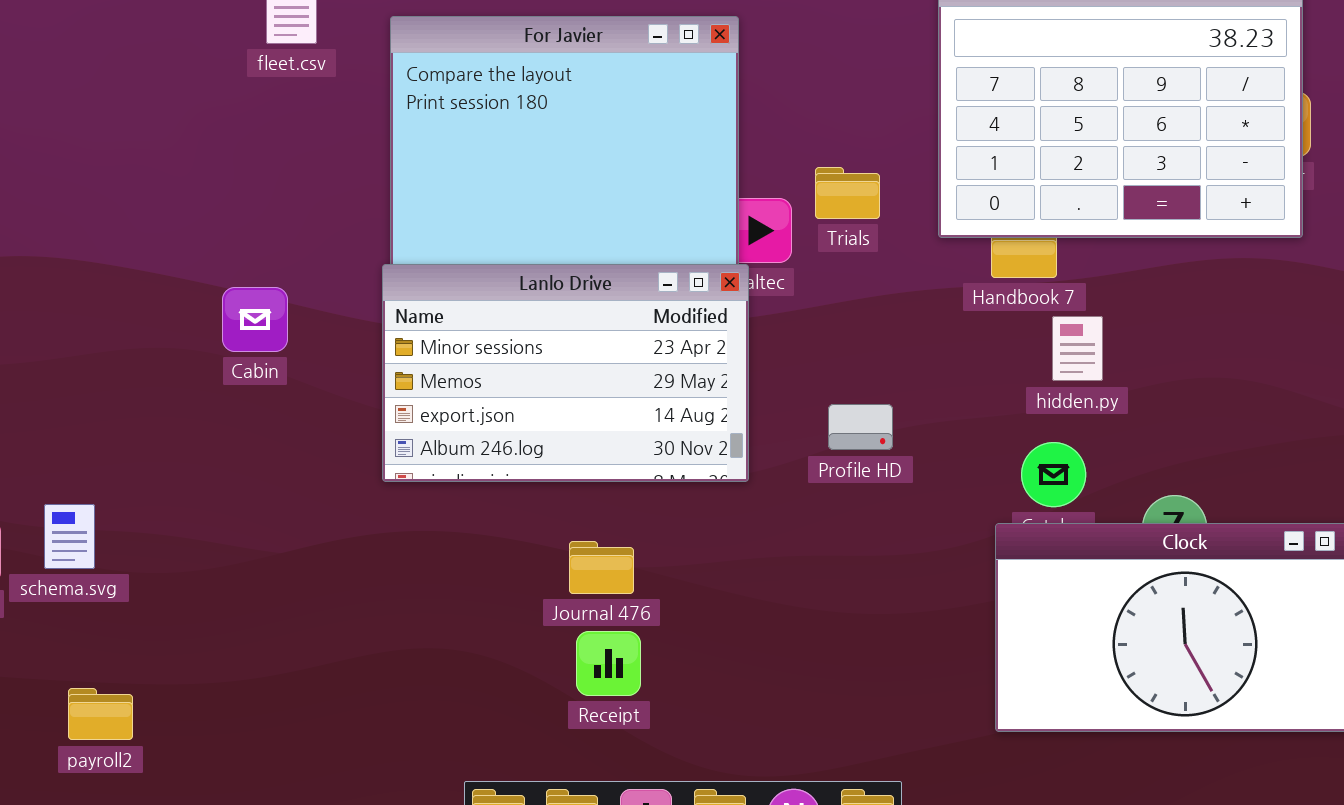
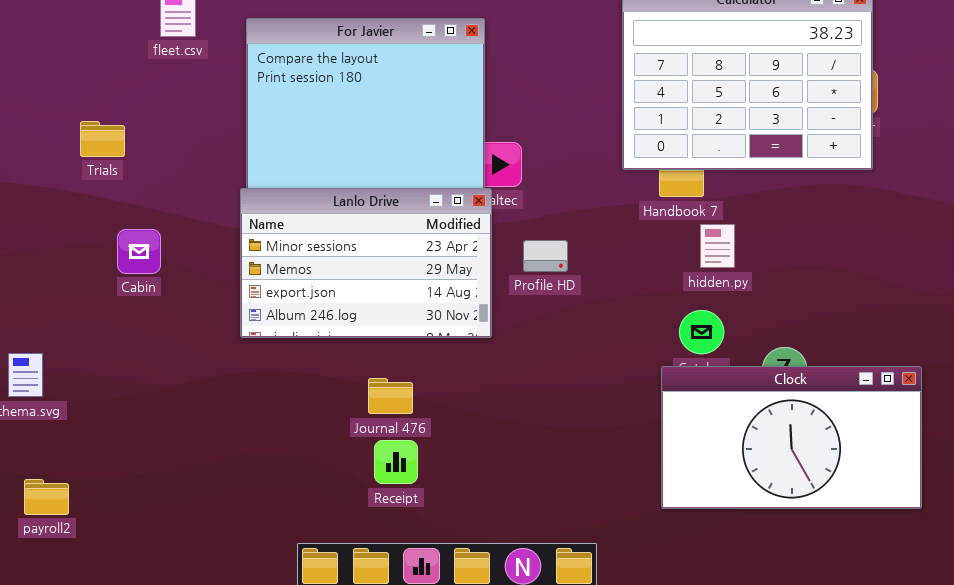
Trials: [815,167,880,219] -> [80,121,125,157], moved
Cabin: [222,287,288,352] -> [117,229,161,274], moved
Profile HD: [828,404,893,450] -> [523,240,568,272], moved

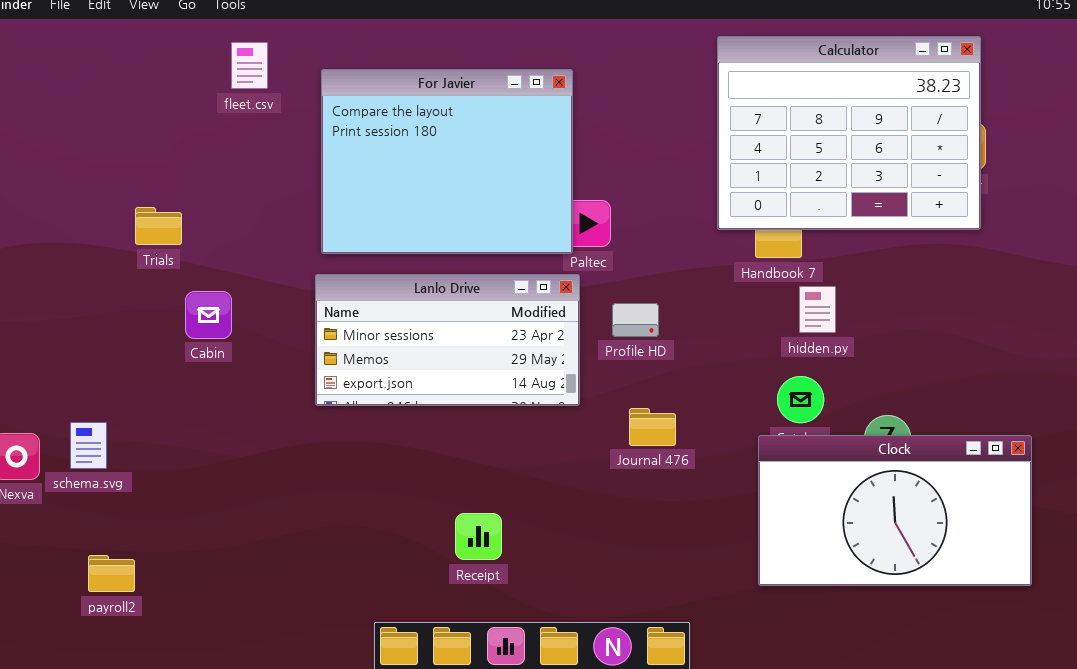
Trials: [80,121,125,157] -> [135,207,182,245], moved
Lanlo Drive: [240,188,492,338] -> [315,274,580,406], resized
Journal 476: [368,378,413,414] -> [629,408,676,446], moved

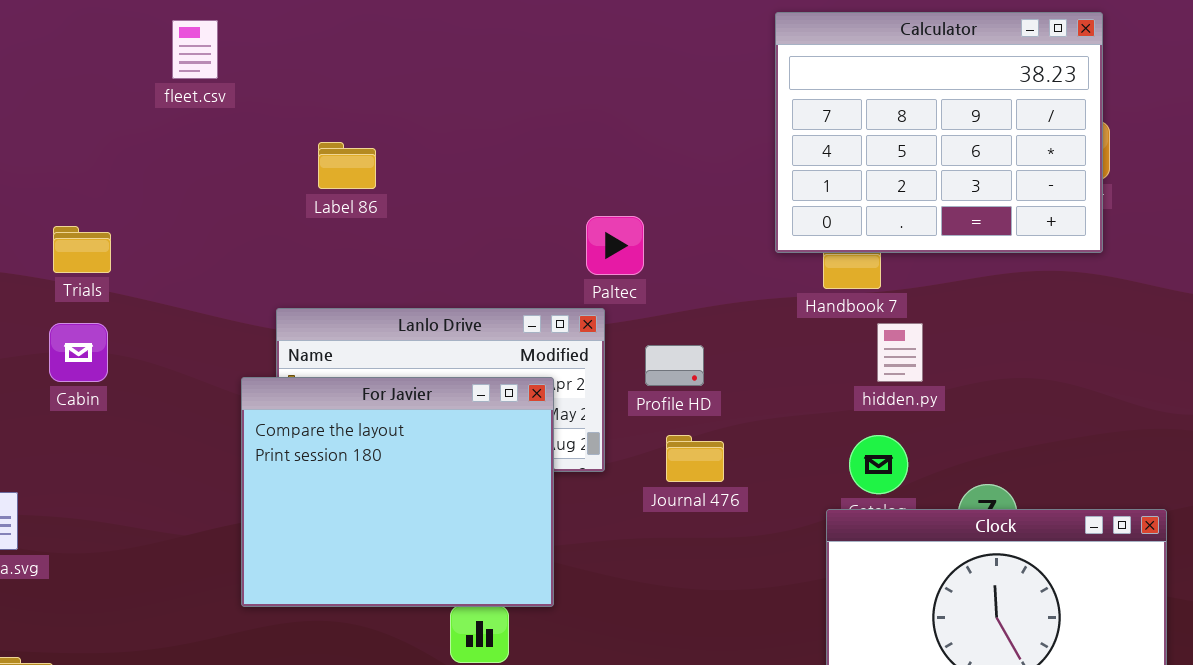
For Javier: [321,69,573,254] -> [241,377,554,607], moved
Cabin: [185,291,232,339] -> [49,323,108,382], moved
Journal 476: [629,408,676,446] -> [666,435,724,482], moved

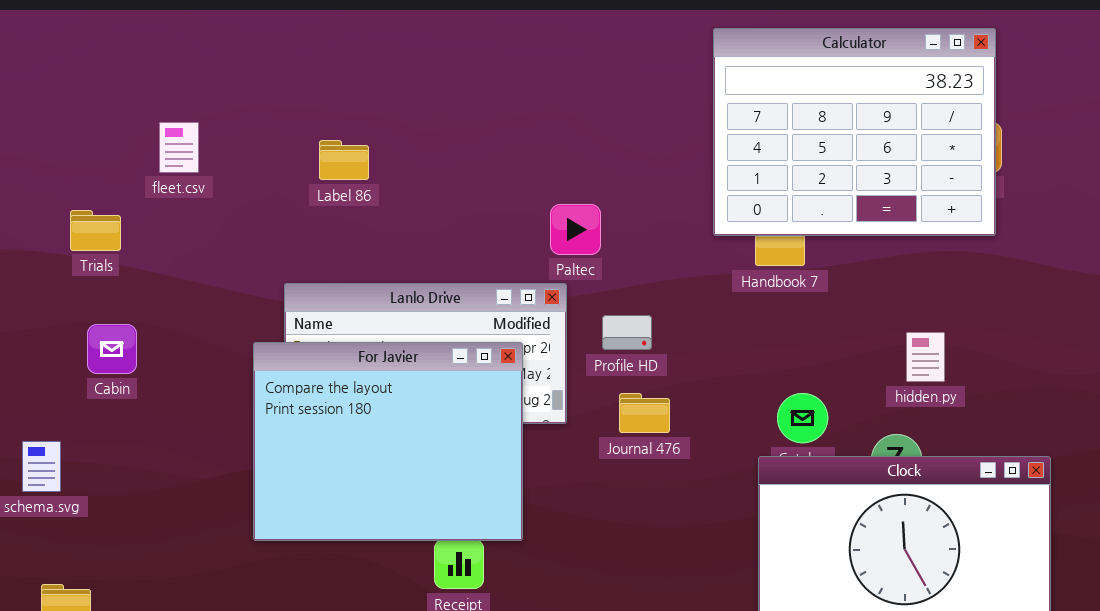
fleet.csv: [172,20,218,79] -> [159,122,199,173], moved
Trials: [53,226,111,273] -> [70,210,121,251], moved
Cabin: [49,323,108,382] -> [87,324,137,374], moved
hidden.py: [877,323,923,382] -> [906,332,945,382], moved

